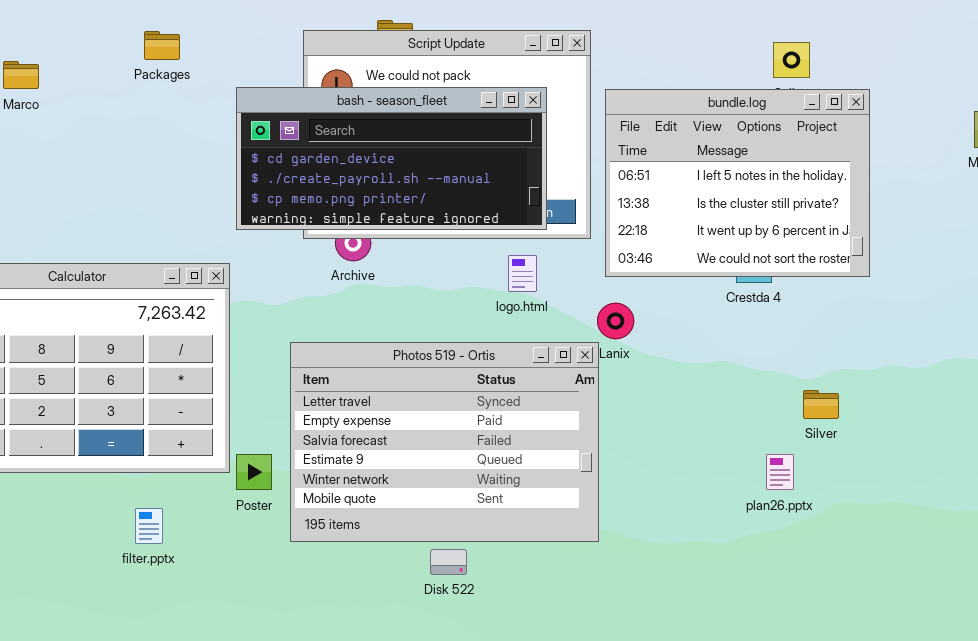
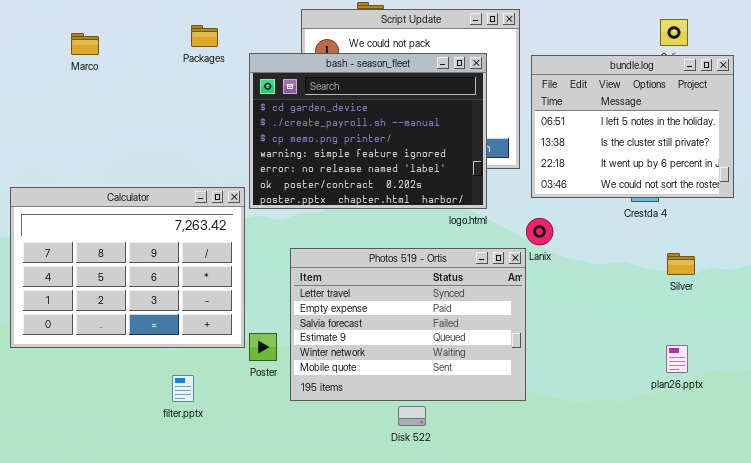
Packages: [144,31,180,60] -> [191,25,218,47], moved
bash - season_fleet: [236,87,547,230] -> [249,53,487,209], resized
Silver: [803,390,839,419] -> [667,253,695,275], moved
plan26.pptx: [766,454,794,490] -> [666,345,688,373], moved

